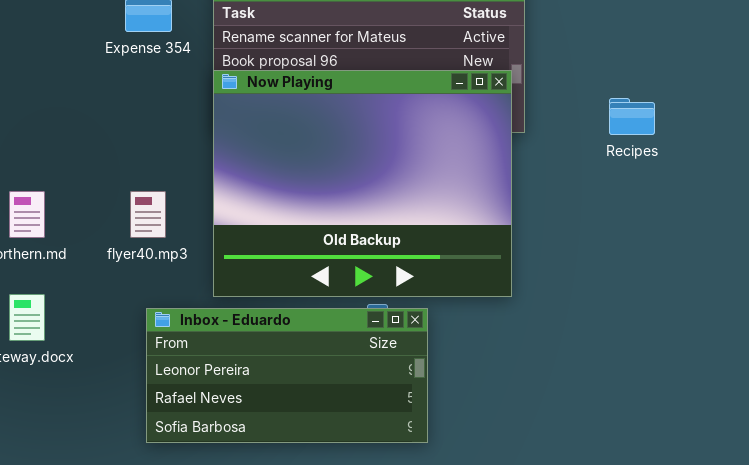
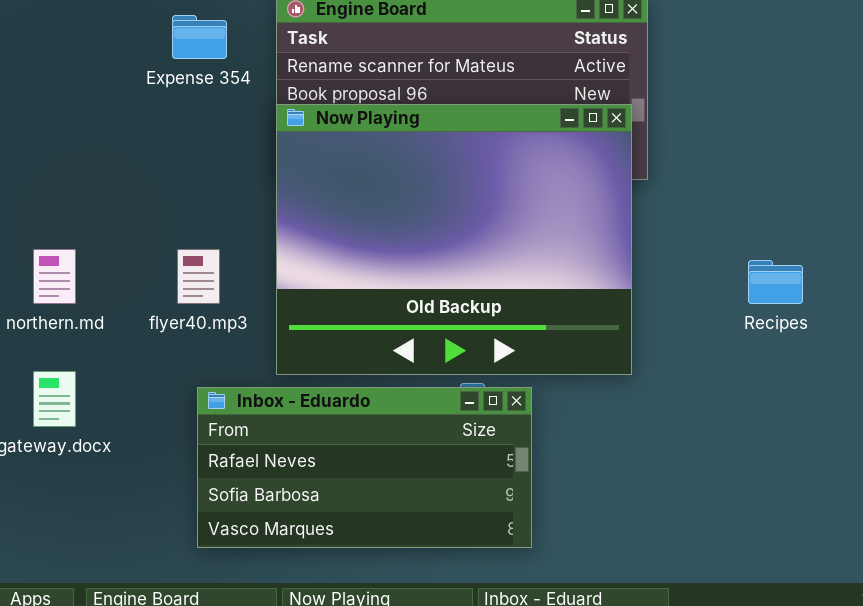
Recipes: [609,98,655,135] -> [748,260,803,304], moved
Inbox - Eduardo: [146,308,428,443] -> [197,387,532,548], scrolled down 1 row

